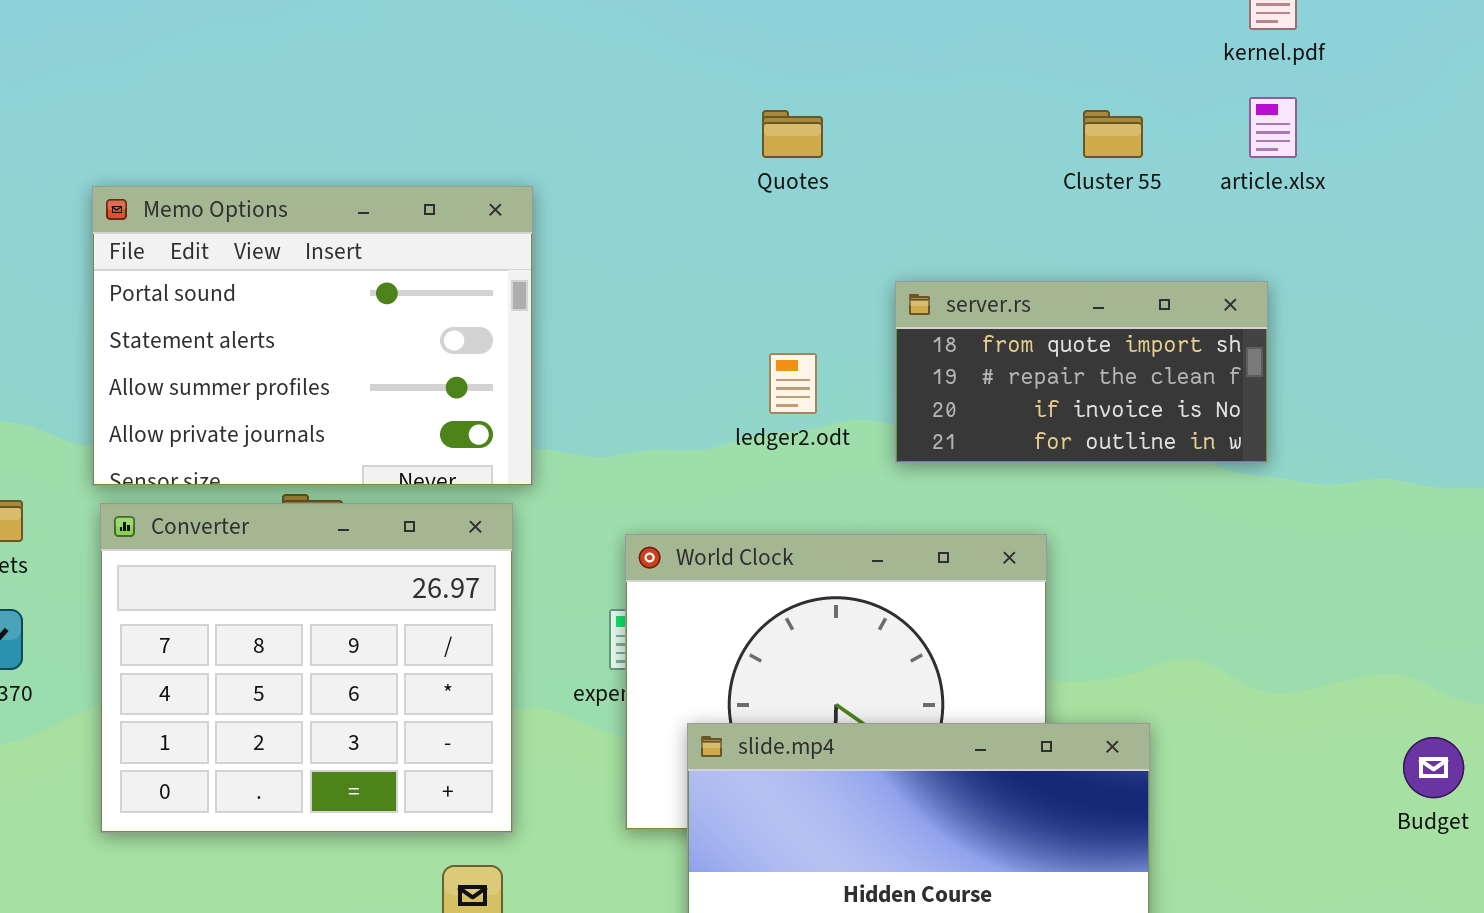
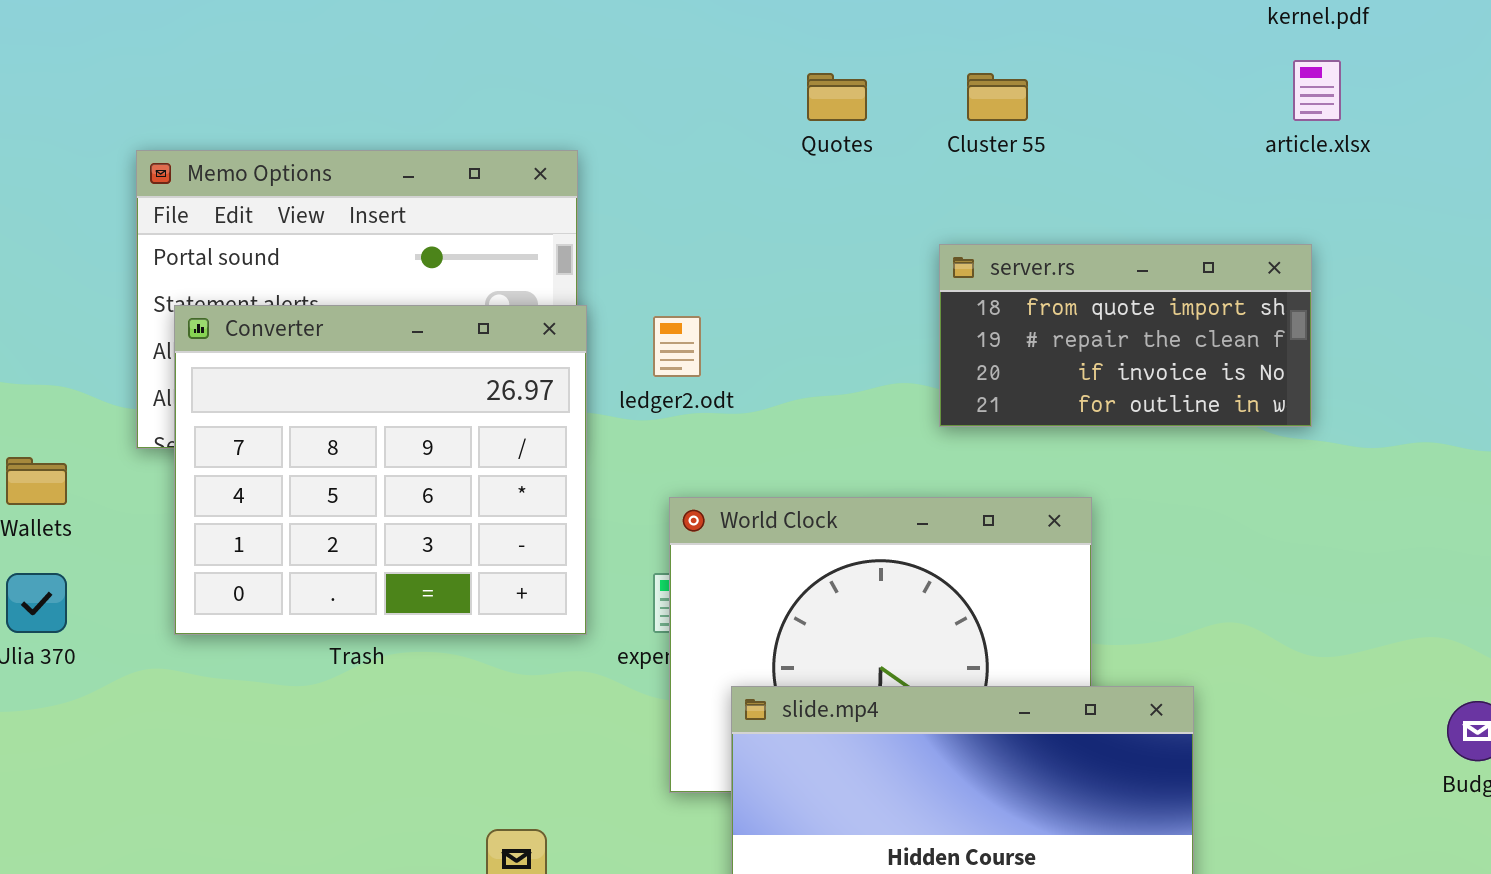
Cluster 55: [1083,110,1143,158] -> [967,73,1028,121], moved
ledger2.odt: [769,353,817,414] -> [653,316,701,377], moved
Converter: [100,503,513,833] -> [174,305,587,635], moved

